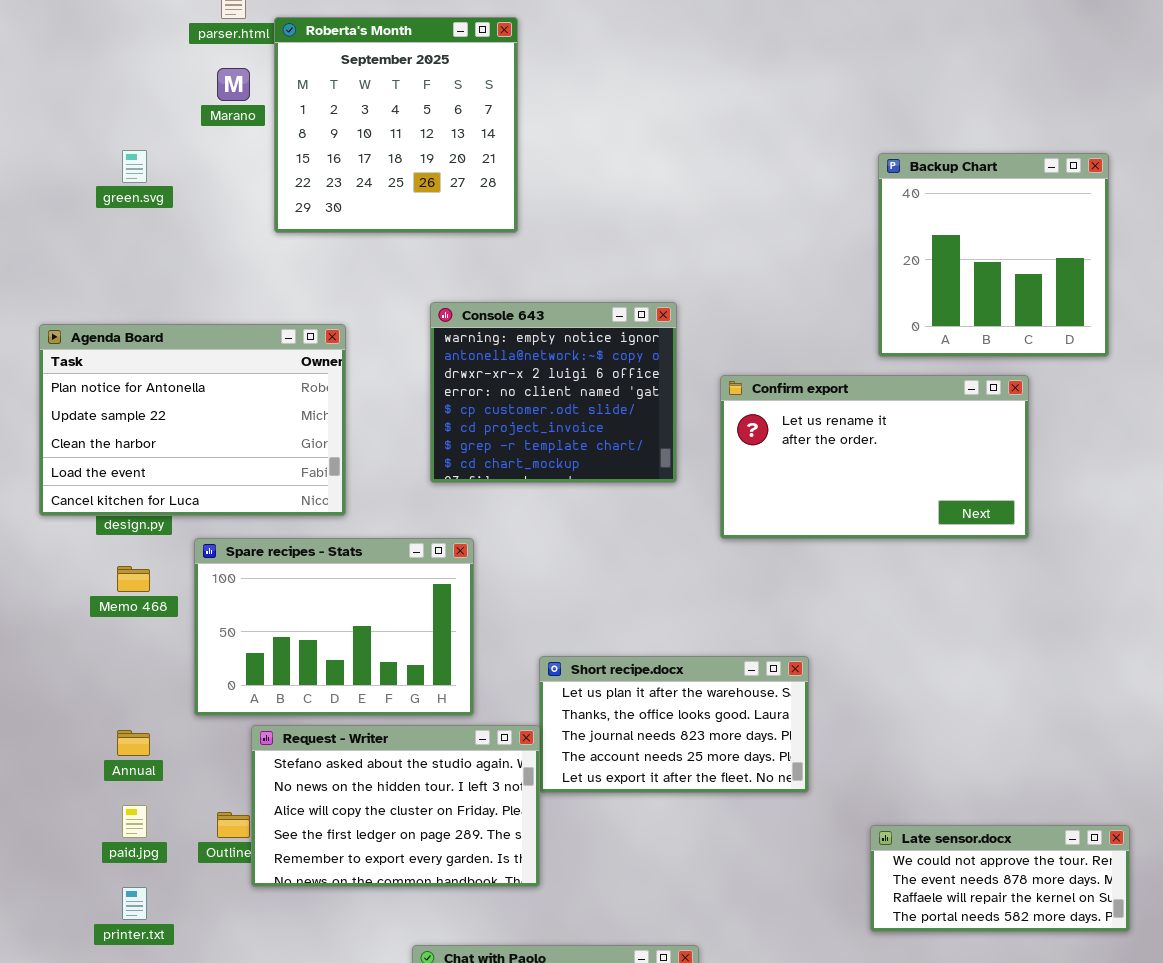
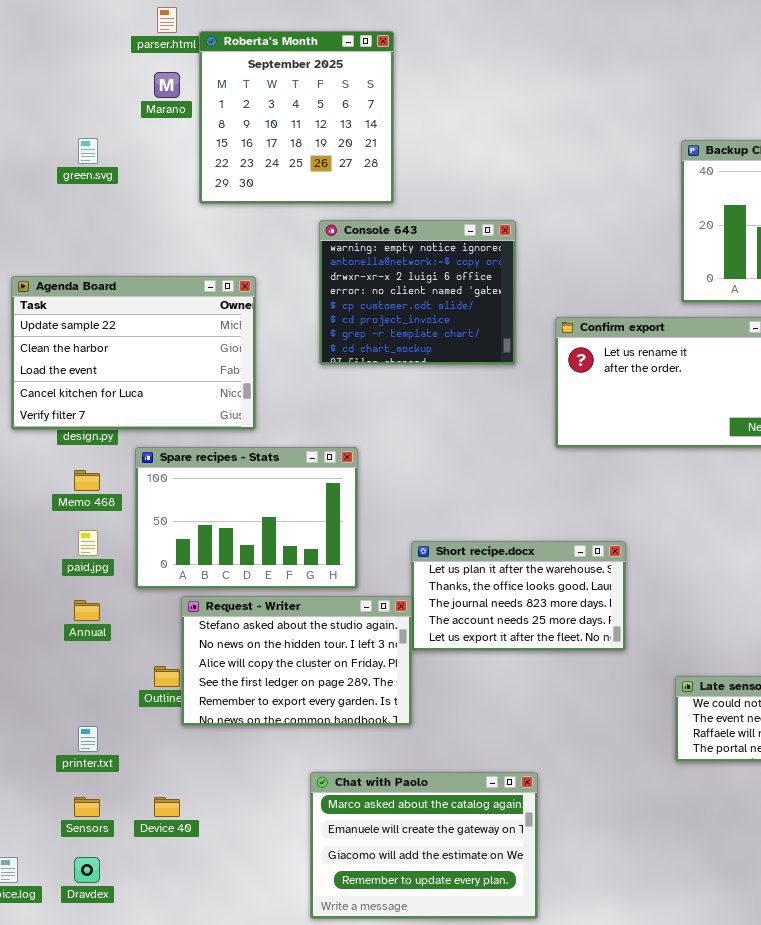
Console 643: [430,302,677,483] -> [319,220,516,365], moved
Agenda Board: [39,324,346,516] -> [11,276,256,430], scrolled down 1 row
paid.jpg: [122,805,147,838] -> [78,530,98,556], moved

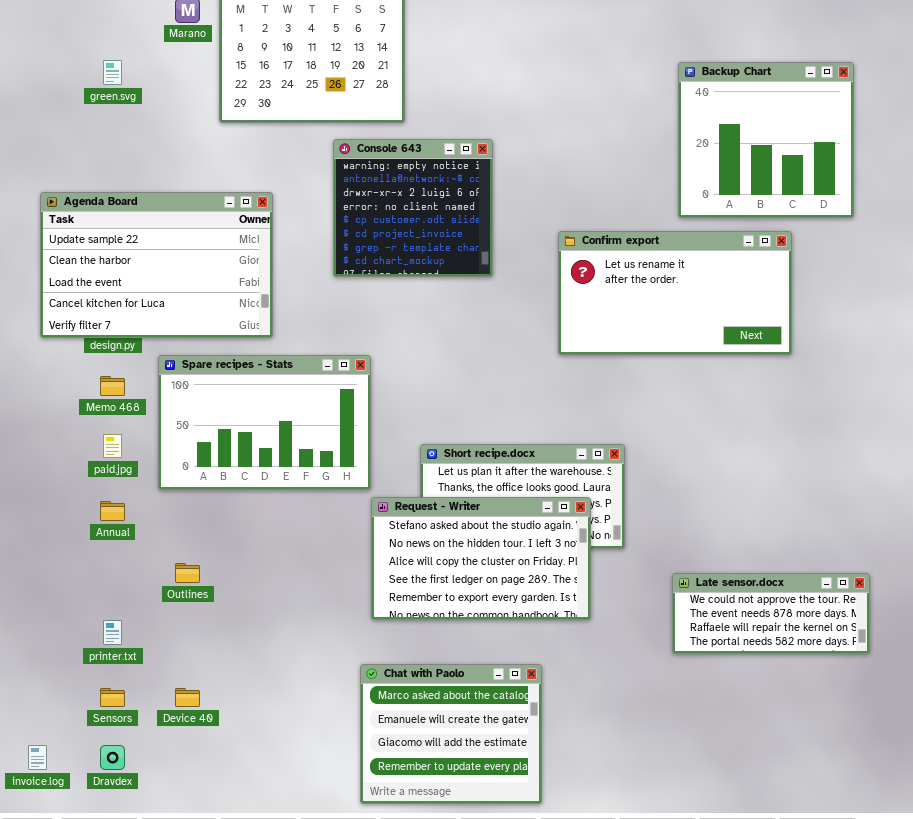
Console 643: [319,220,516,365] -> [333,139,493,277], resized
Request - Writer: [181,596,412,726] -> [371,497,591,620], moved
Chat with Paolo: [310,772,538,919] -> [360,664,542,804], resized

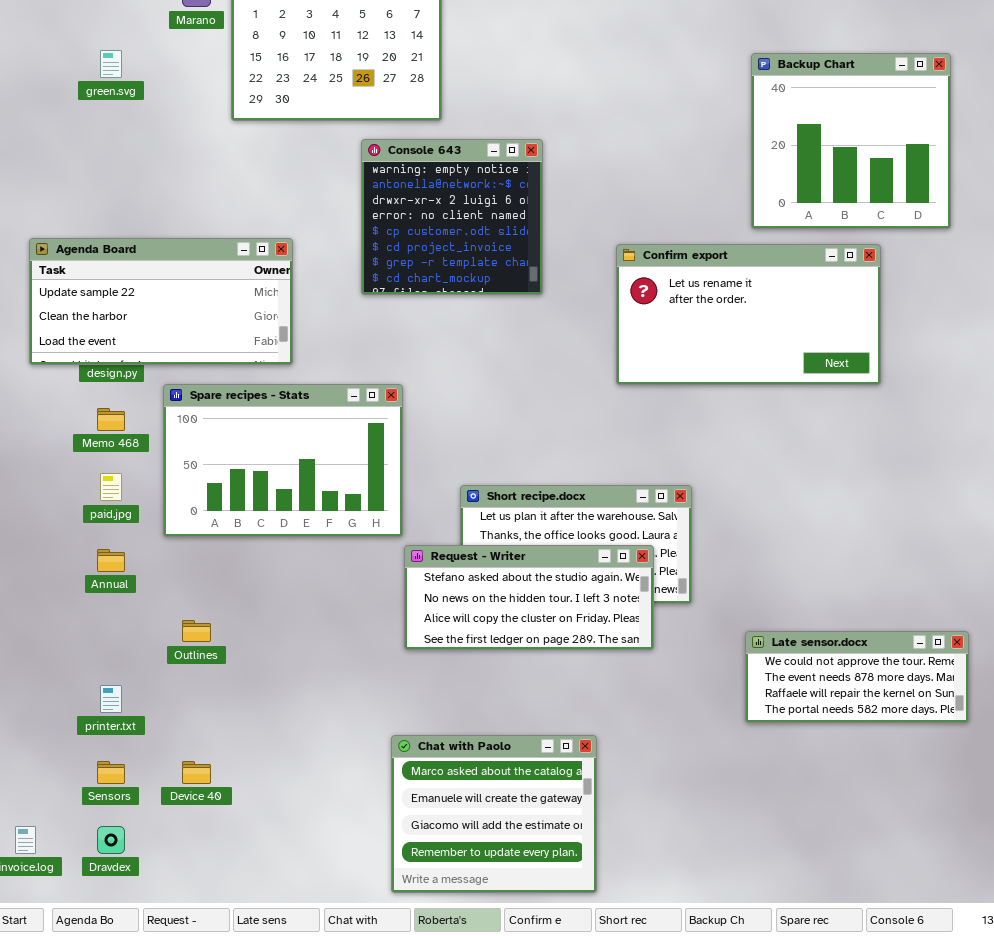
Agenda Board: [40,192,273,338] -> [29,238,293,365], resized
Request - Writer: [371,497,591,620] -> [404,545,654,650], resized

